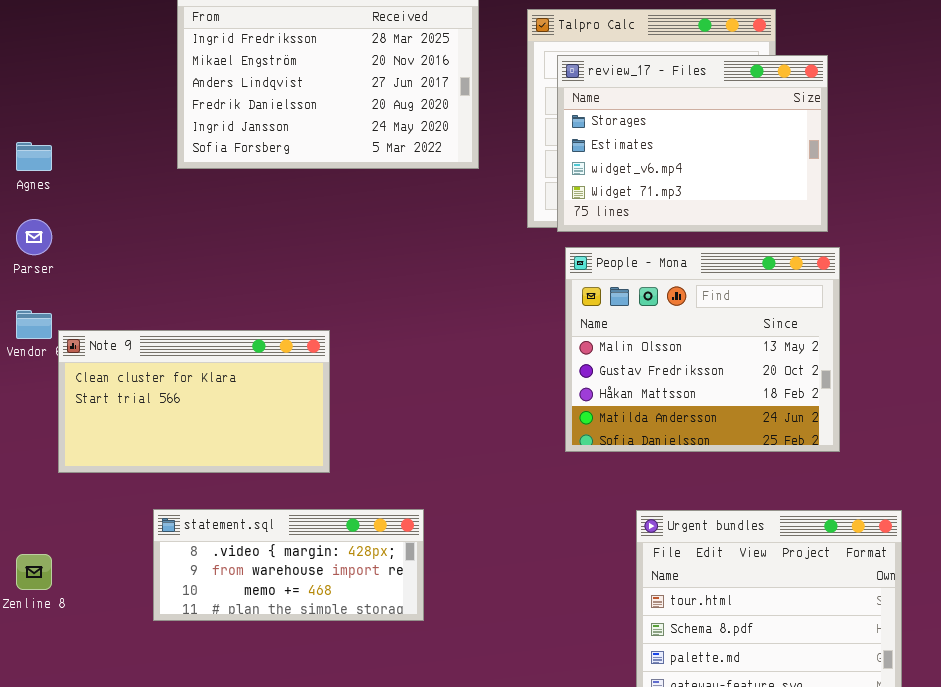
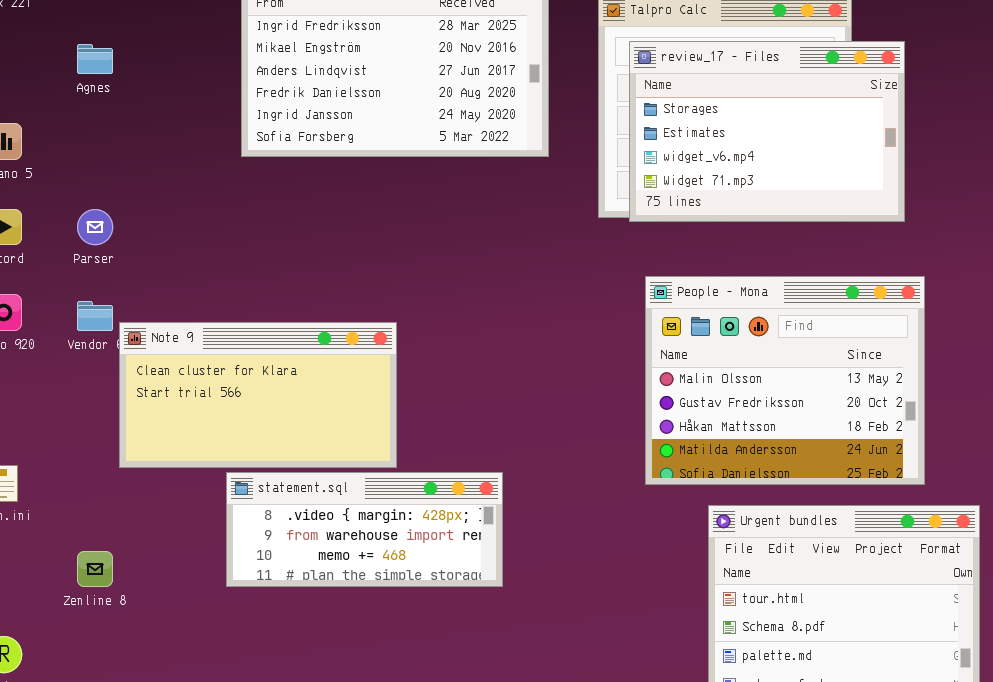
Agnes: [16,142,52,171] -> [77,44,113,74], moved
People - Mona: [565,247,840,452] -> [645,276,925,485], moved
statement.sql: [153,509,424,621] -> [226,472,503,587], moved

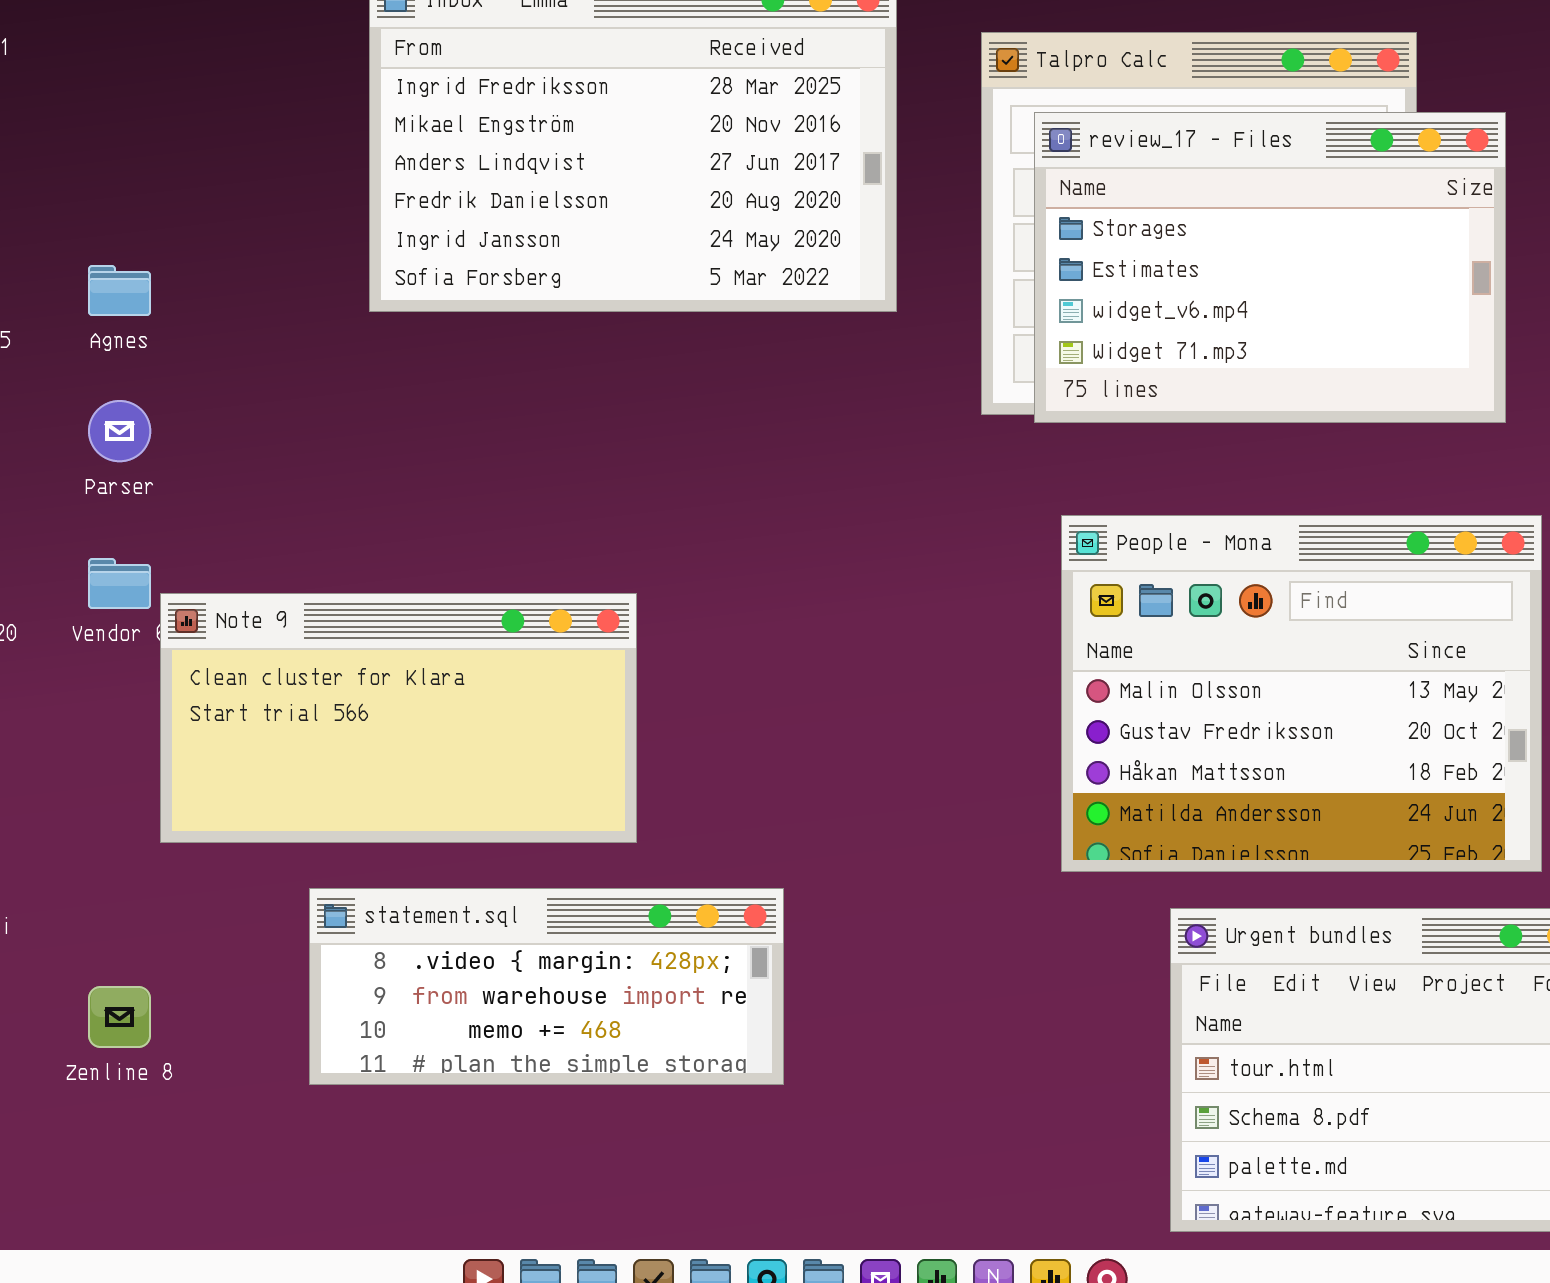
Agnes: [77,44,113,74] -> [88,265,151,316], moved
statement.sql: [226,472,503,587] -> [309,888,784,1085], moved

